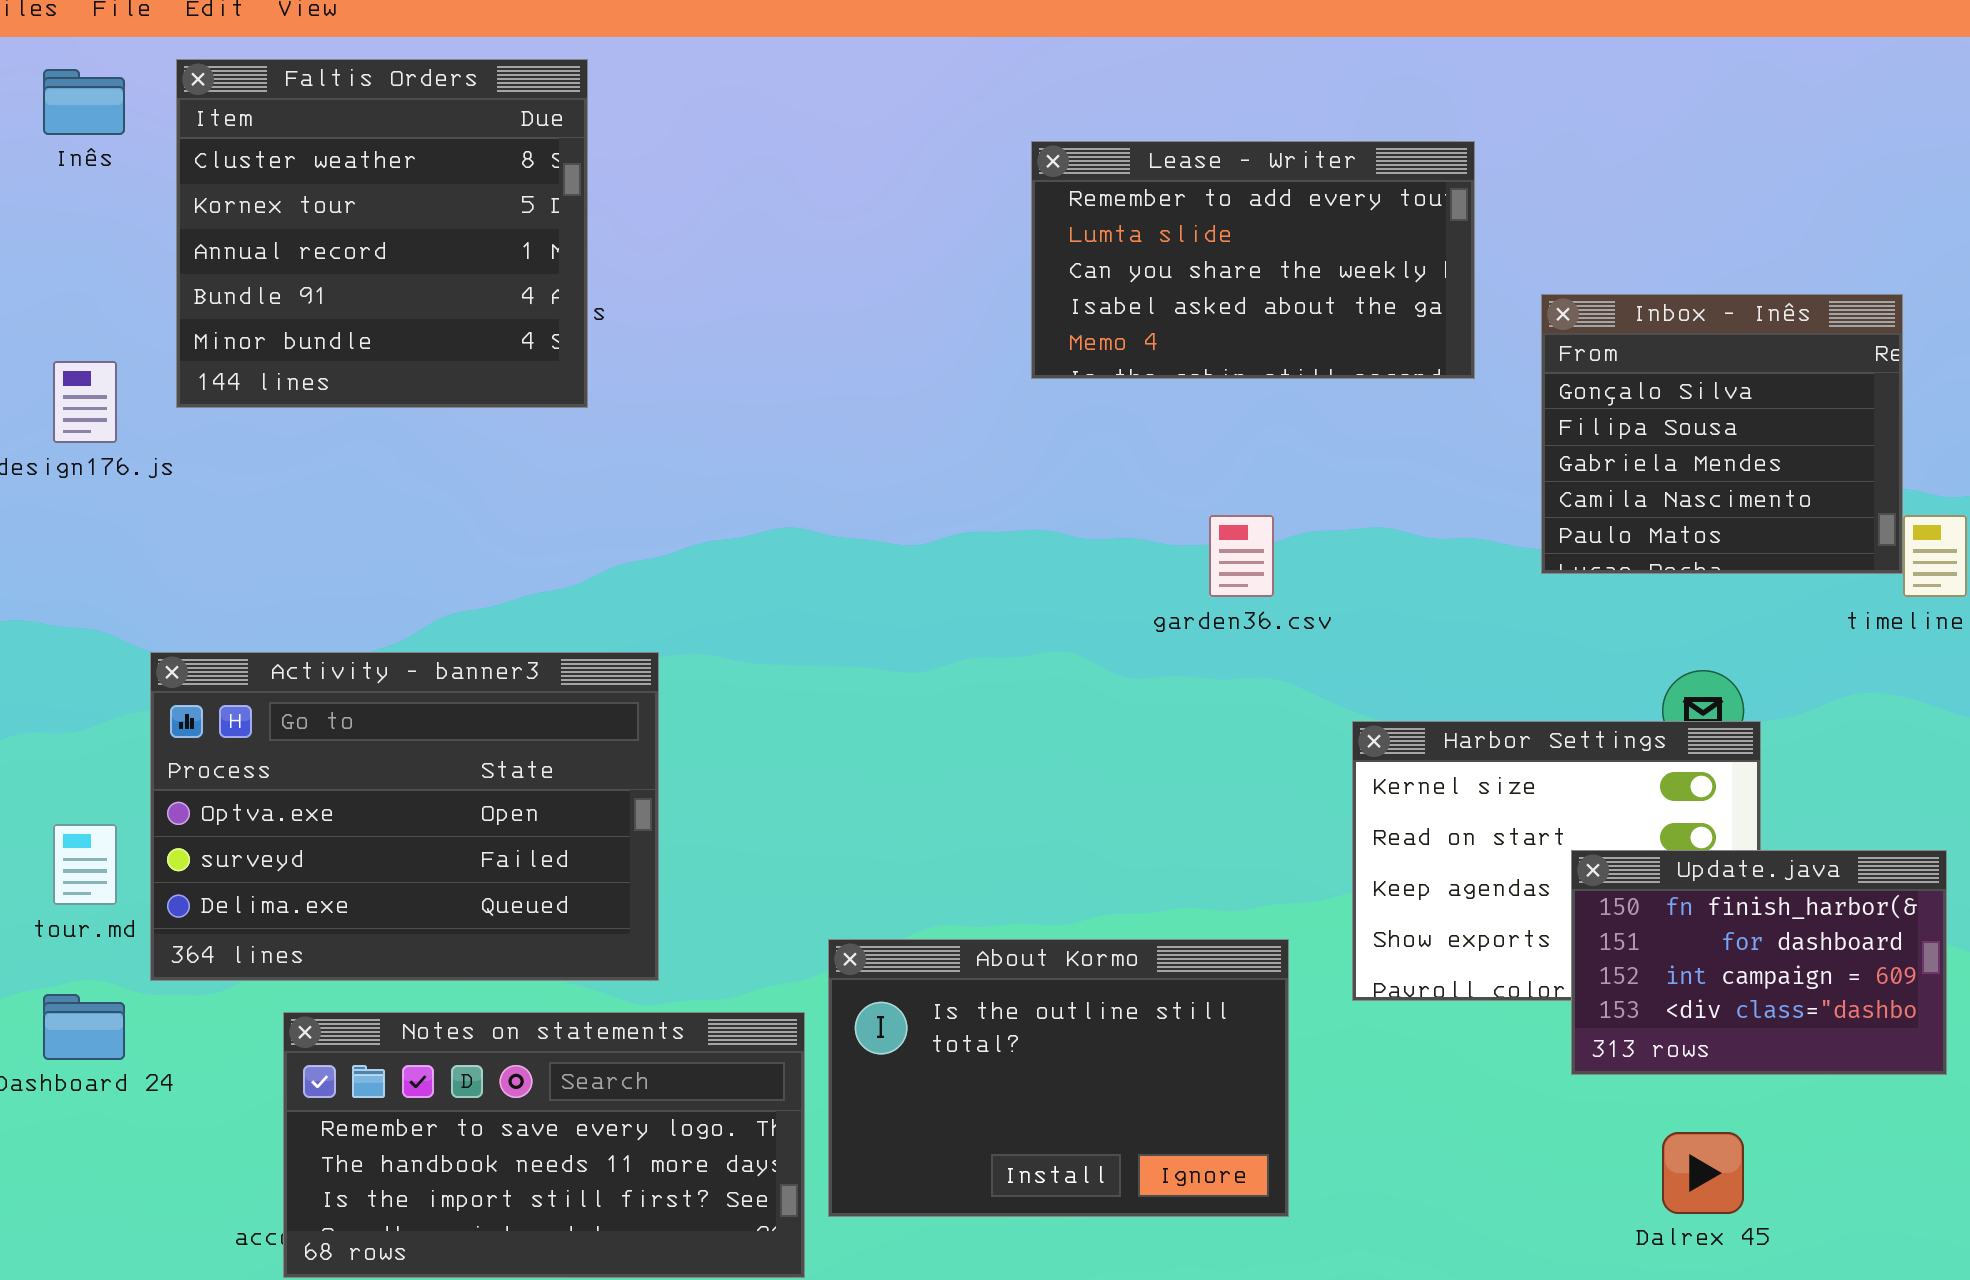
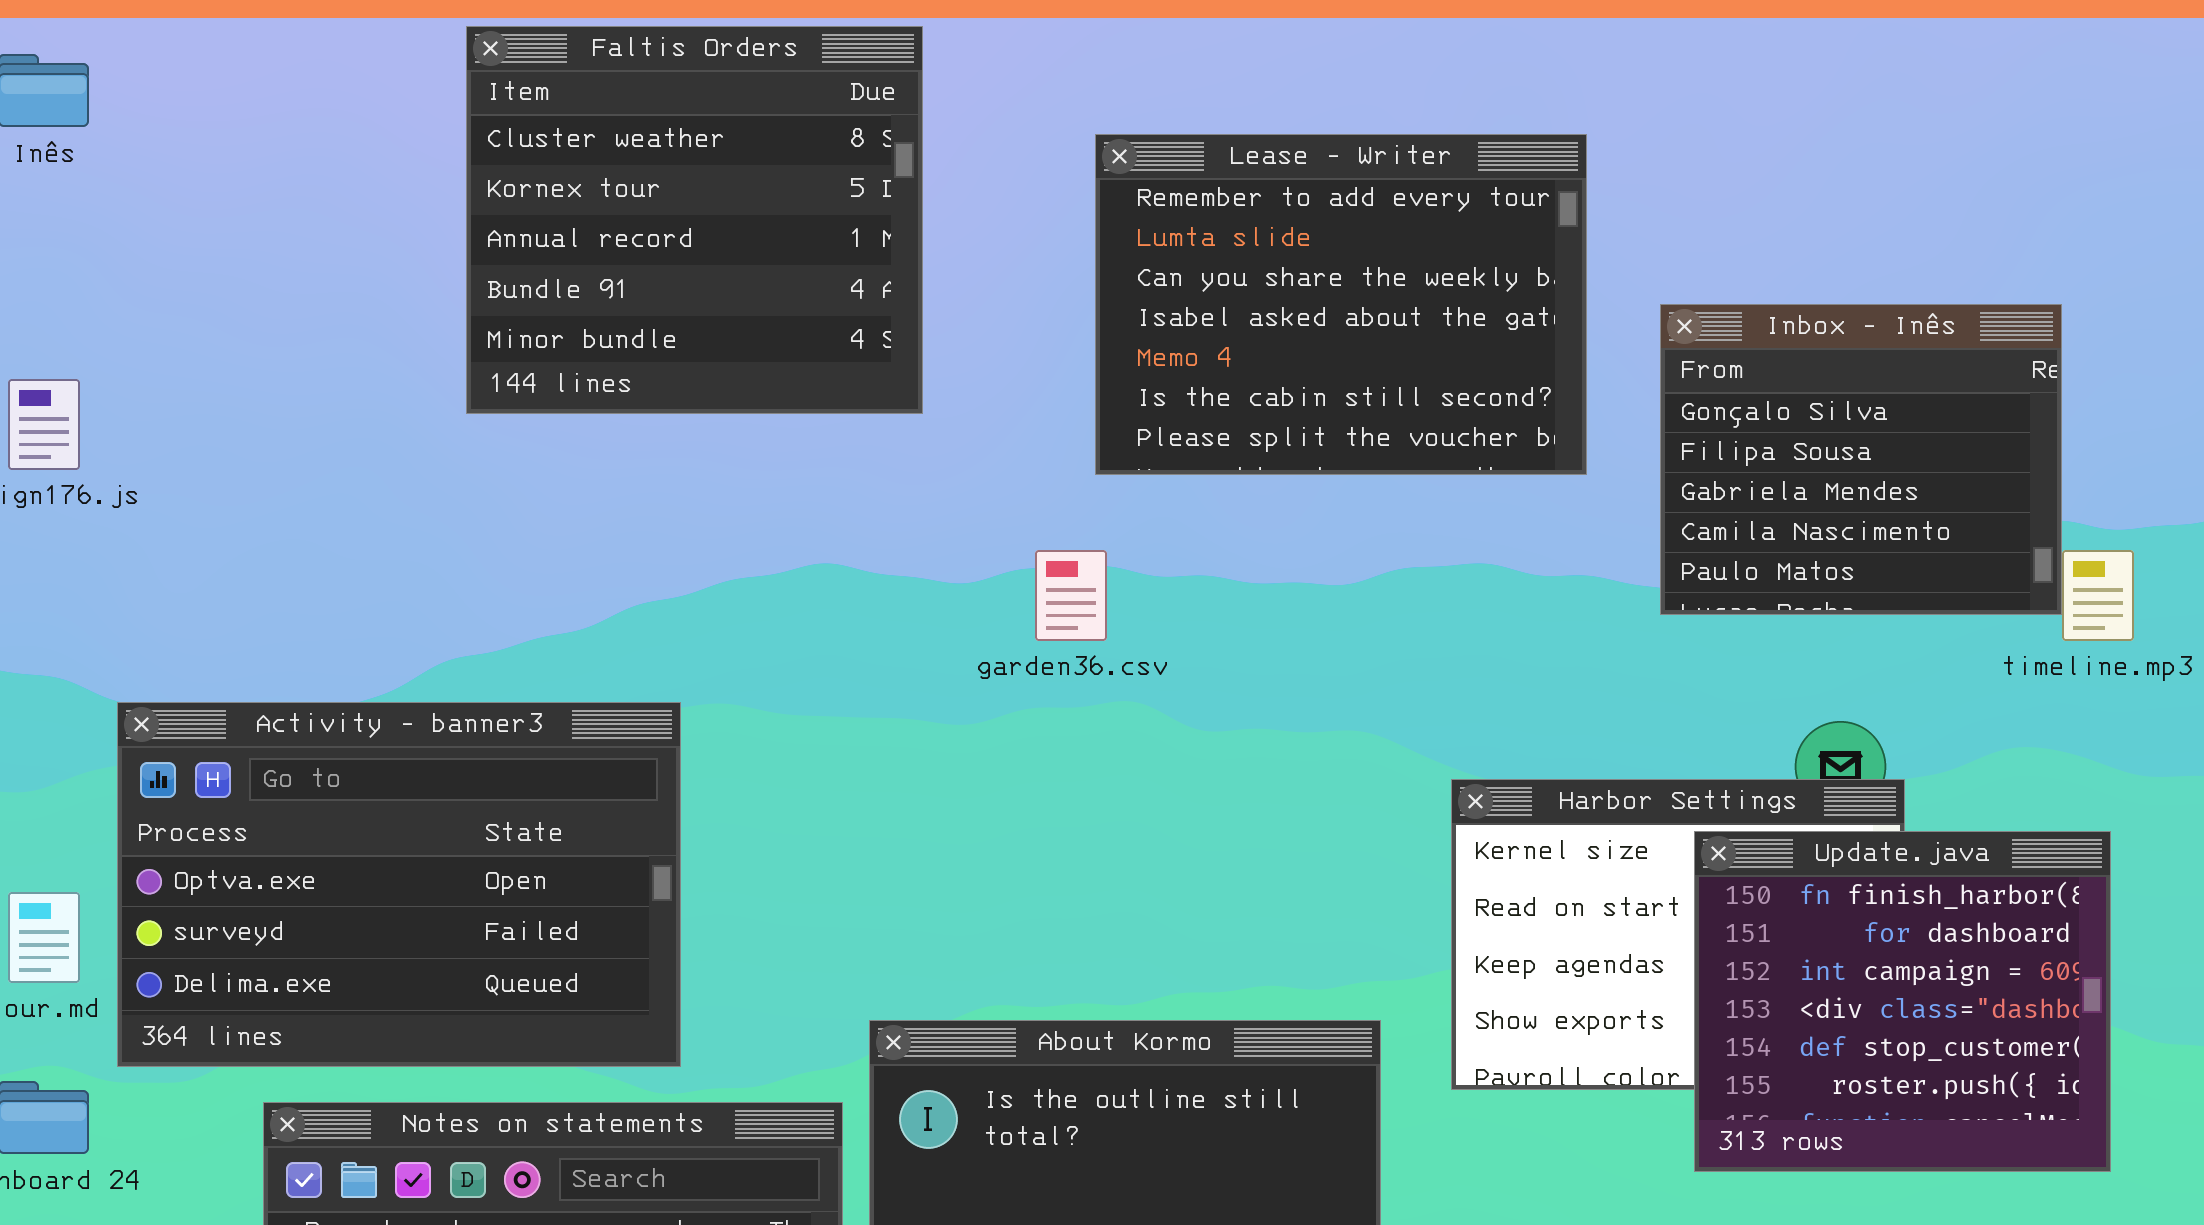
Faltis Orders: [176,59,588,408] -> [466,26,923,414], moved
Lease - Writer: [1031,141,1475,379] -> [1095,134,1587,475], resized
garden36.csv: [1209,515,1274,597] -> [1035,550,1107,641], moved
Update.java: [1571,850,1947,1075] -> [1694,831,2111,1172], resized

